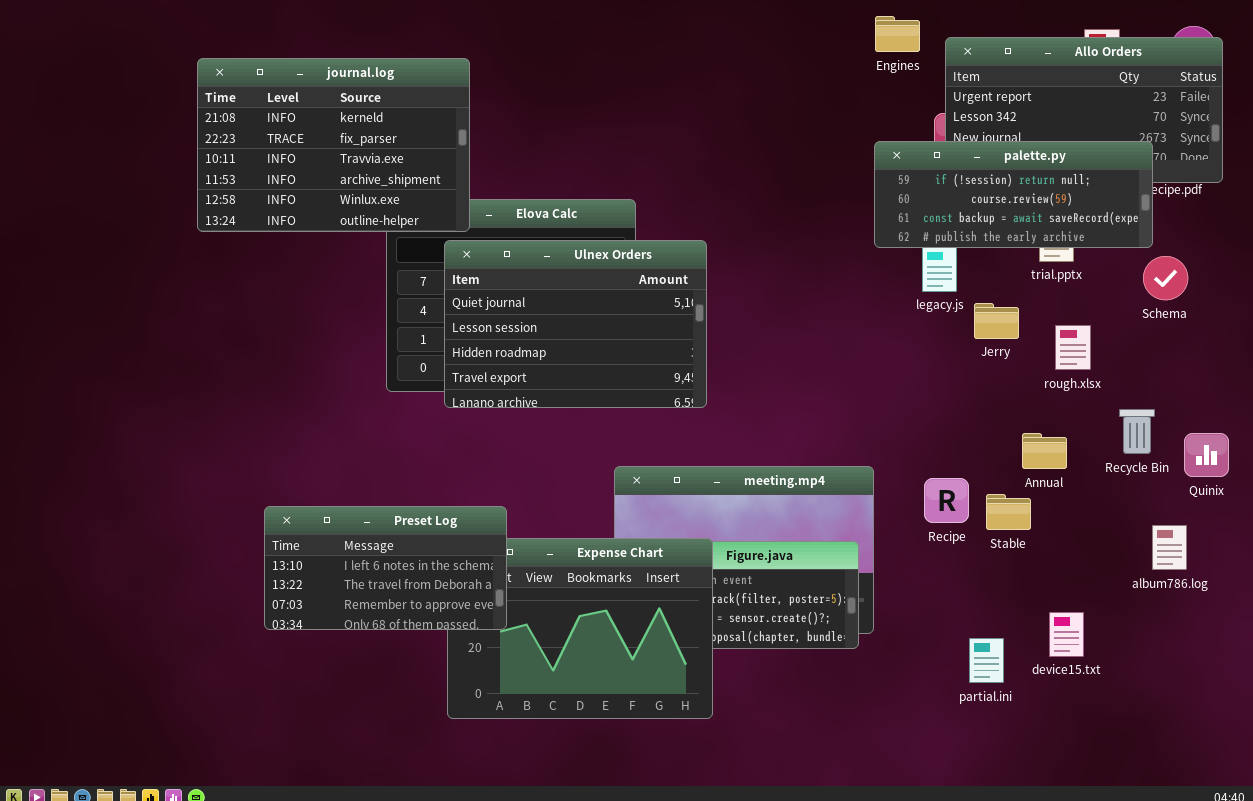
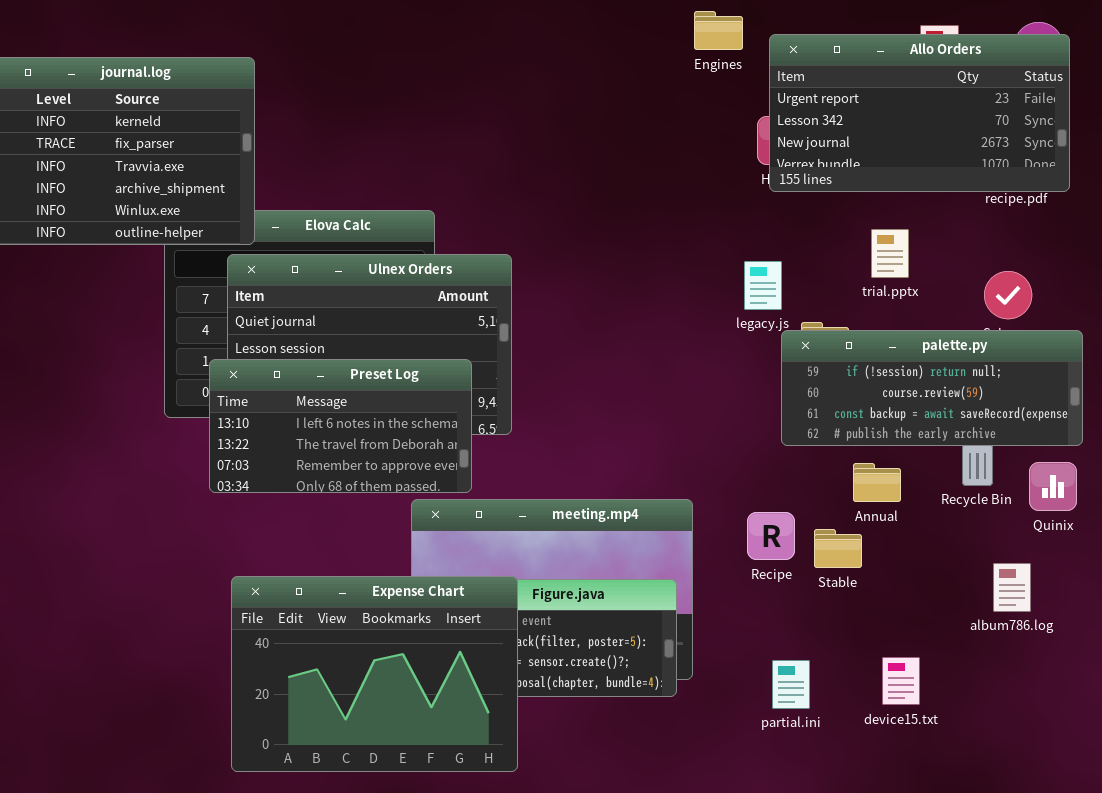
palette.py: [874,141,1153,248] -> [781,330,1083,446], moved
Preset Log: [264,506,507,630] -> [209,359,472,493], moved
partial.ini: [969,638,1004,683] -> [772,660,810,709], moved

